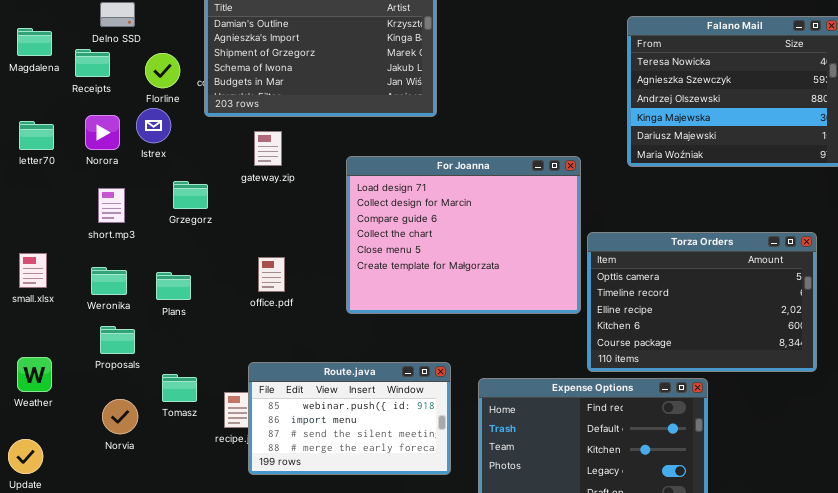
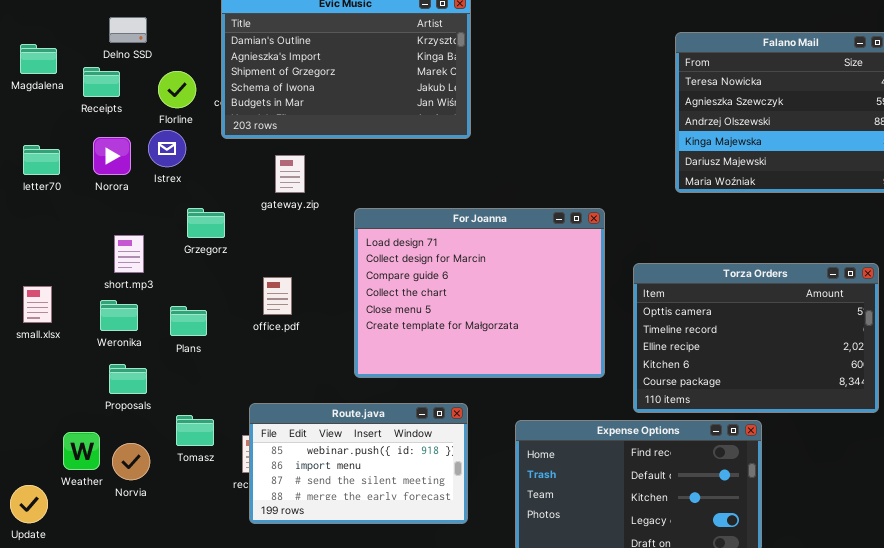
For Joanna: [346,156,581,314] -> [354,208,605,378], moved
short.mp3: [98,188,125,223] -> [114,235,144,273], moved
office.pdf: [258,257,285,292] -> [263,277,292,315], moved
Weather: [17,357,52,392] -> [63,432,100,470], moved
Route.java: [248,362,451,475] -> [249,403,468,524], moved

